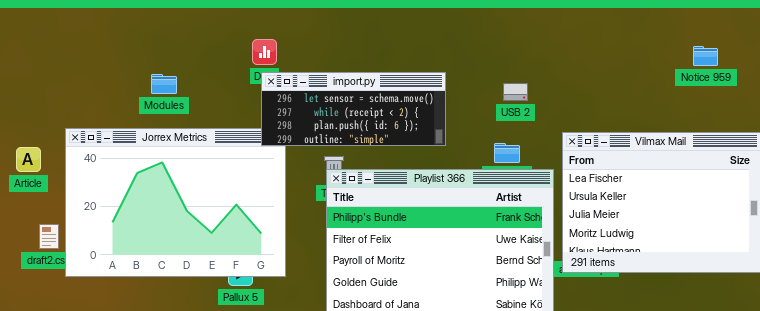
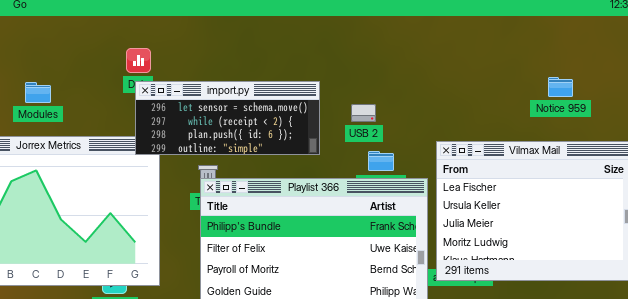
Notice 959: [693,46,718,66] -> [548,77,573,97], moved
USB 2: [503,83,528,101] -> [351,104,376,122], moved

